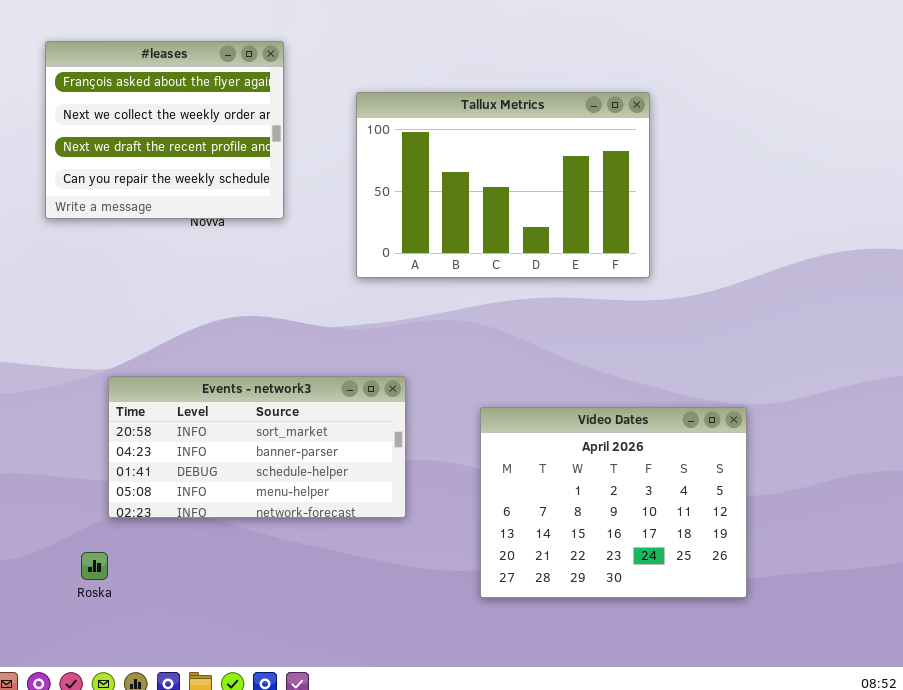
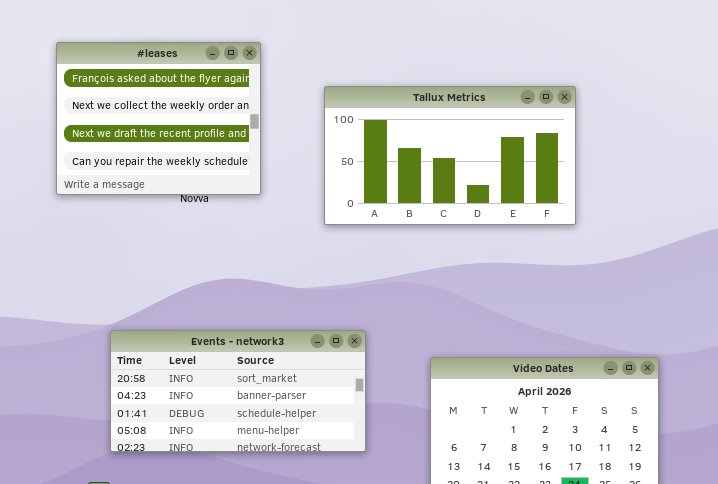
Tallux Metrics: [356,92,650,278] -> [324,86,576,225], resized

